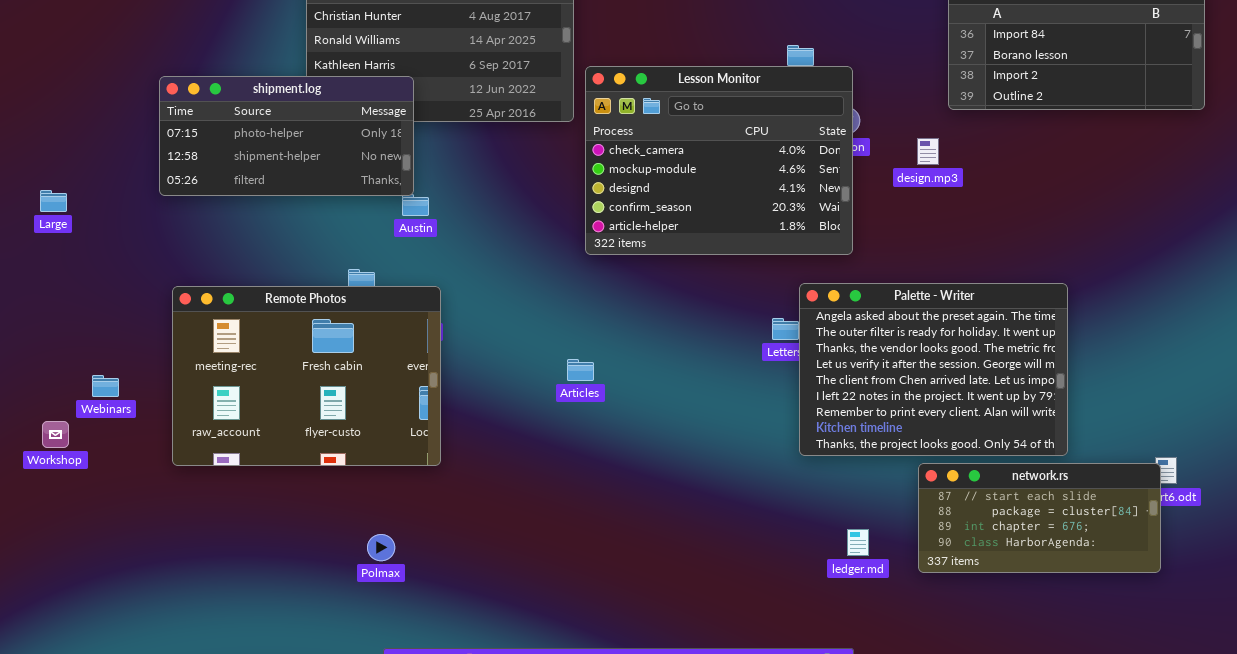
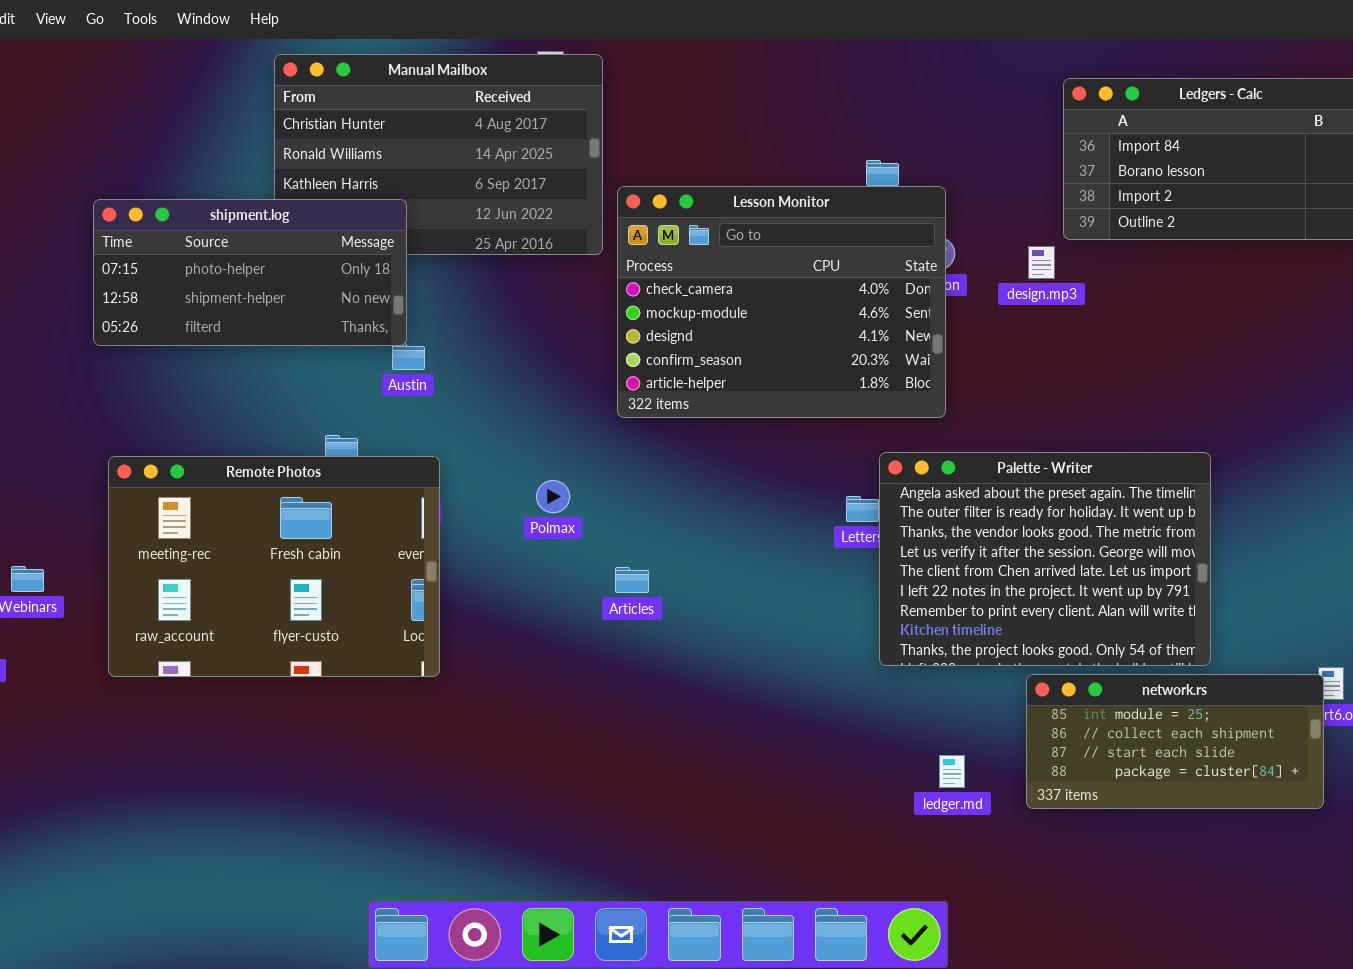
design.mp3: [917,138,939,165] -> [1028,246,1055,279], moved
Articles: [567,359,594,381] -> [615,567,649,593], moved
network.rs: [918,463,1161,573] -> [1026,674,1324,809], scrolled up 2 rows
Polmax: [367,534,395,561] -> [536,480,570,513], moved

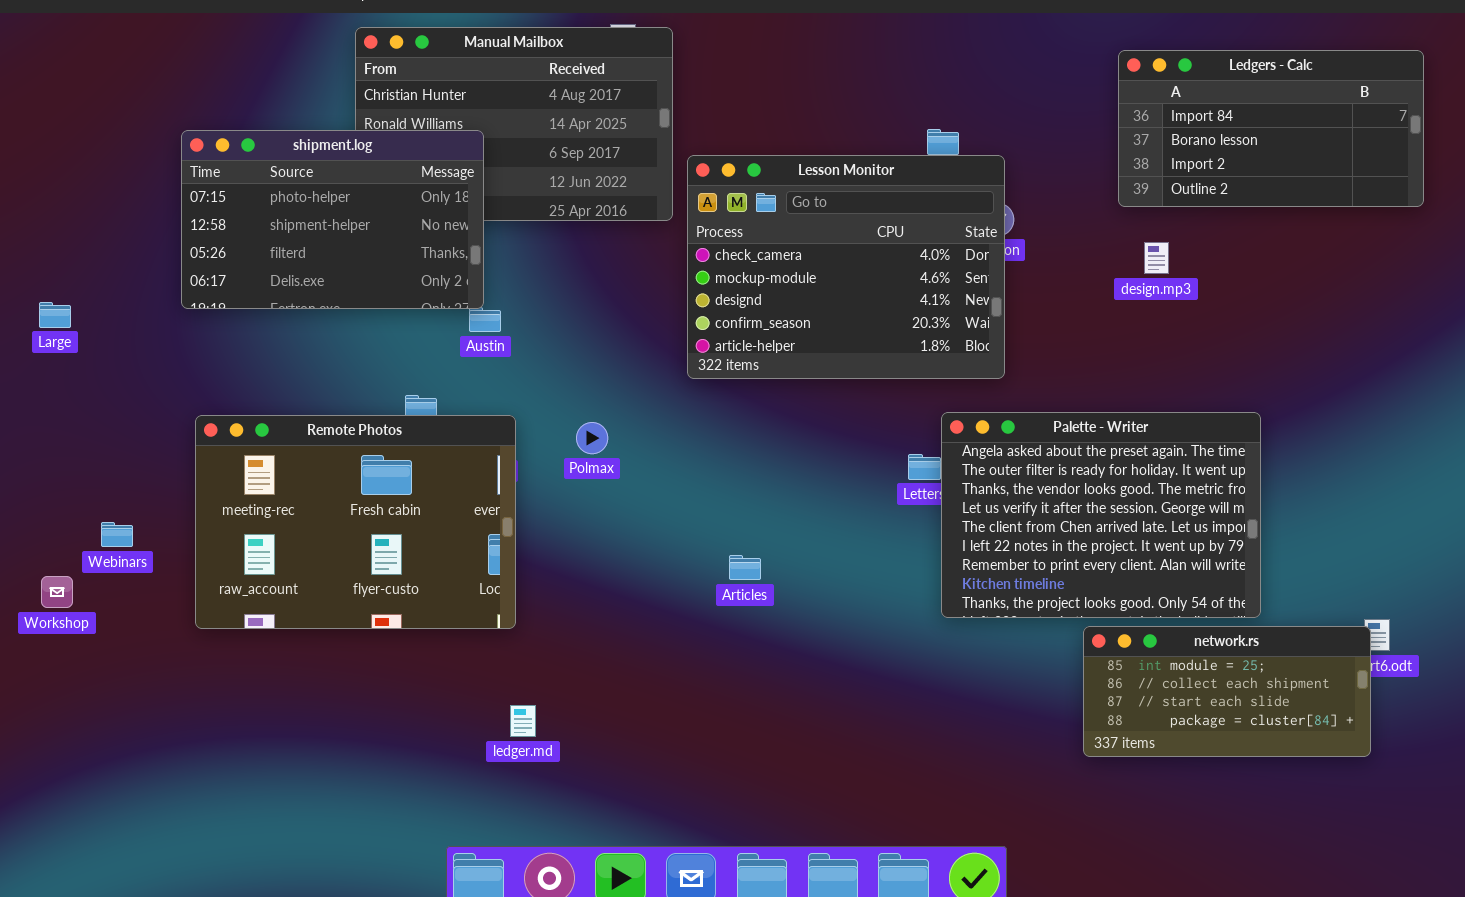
shipment.log: [93,199,407,346] -> [181,130,484,309], resized
design.mp3: [1028,246,1055,279] -> [1144,242,1169,274], moved
Polmax: [536,480,570,513] -> [576,422,608,454], moved
Articles: [615,567,649,593] -> [729,555,761,580], moved
ledger.md: [939,755,965,788] -> [510,705,536,737], moved

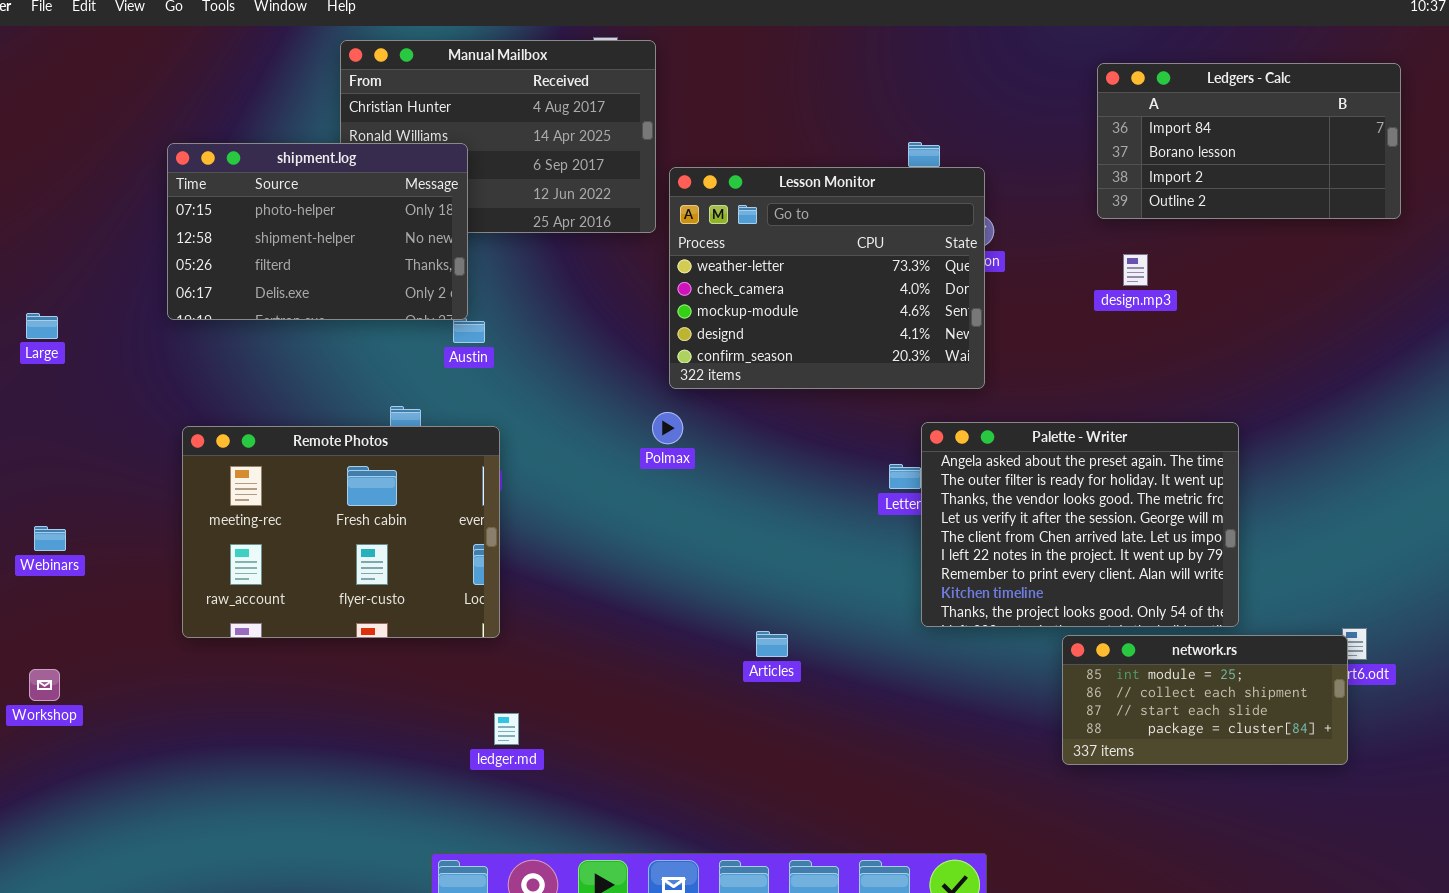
Lesson Monitor: [687,155,1005,379] -> [669,167,985,389], scrolled up 1 row
Polmax: [576,422,608,454] -> [652,412,683,444], moved
Webinars: [101,522,133,547] -> [34,526,66,551], moved
Articles: [729,555,761,580] -> [756,631,788,657], moved
Workshop: [41,576,73,608] -> [29,669,60,701], moved

